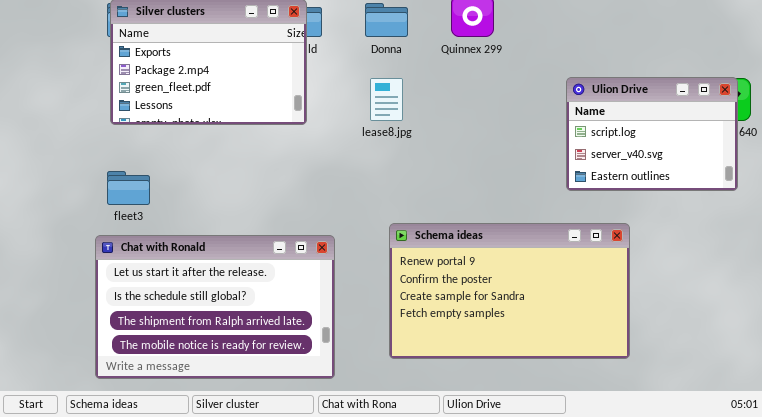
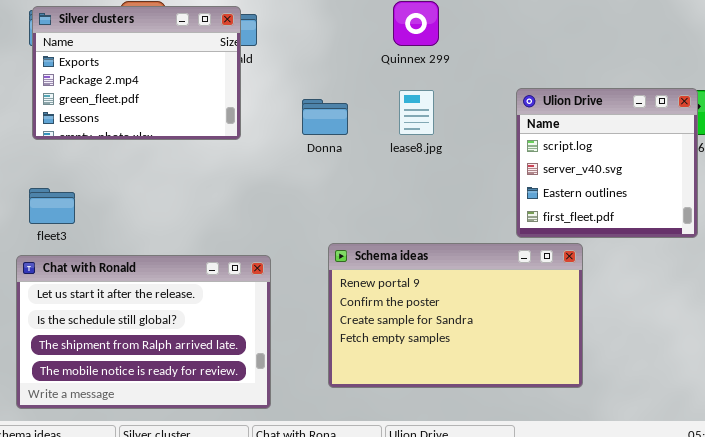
Donna: [365,3,408,37] -> [302,99,348,135], moved
Ulion Drive: [566,77,738,191] -> [516,88,698,238], resized
lease8.jpg: [370,78,403,121] -> [399,90,434,135], moved

